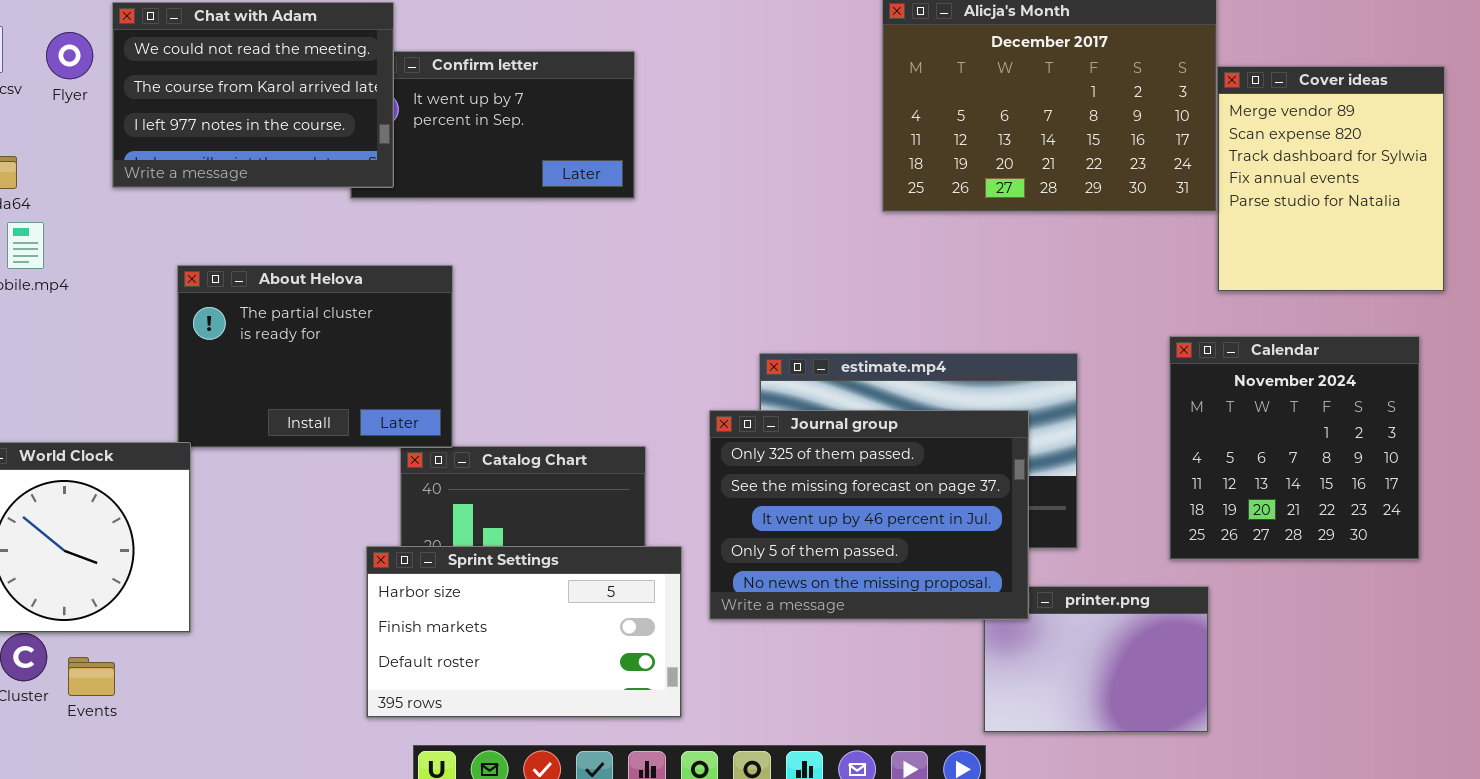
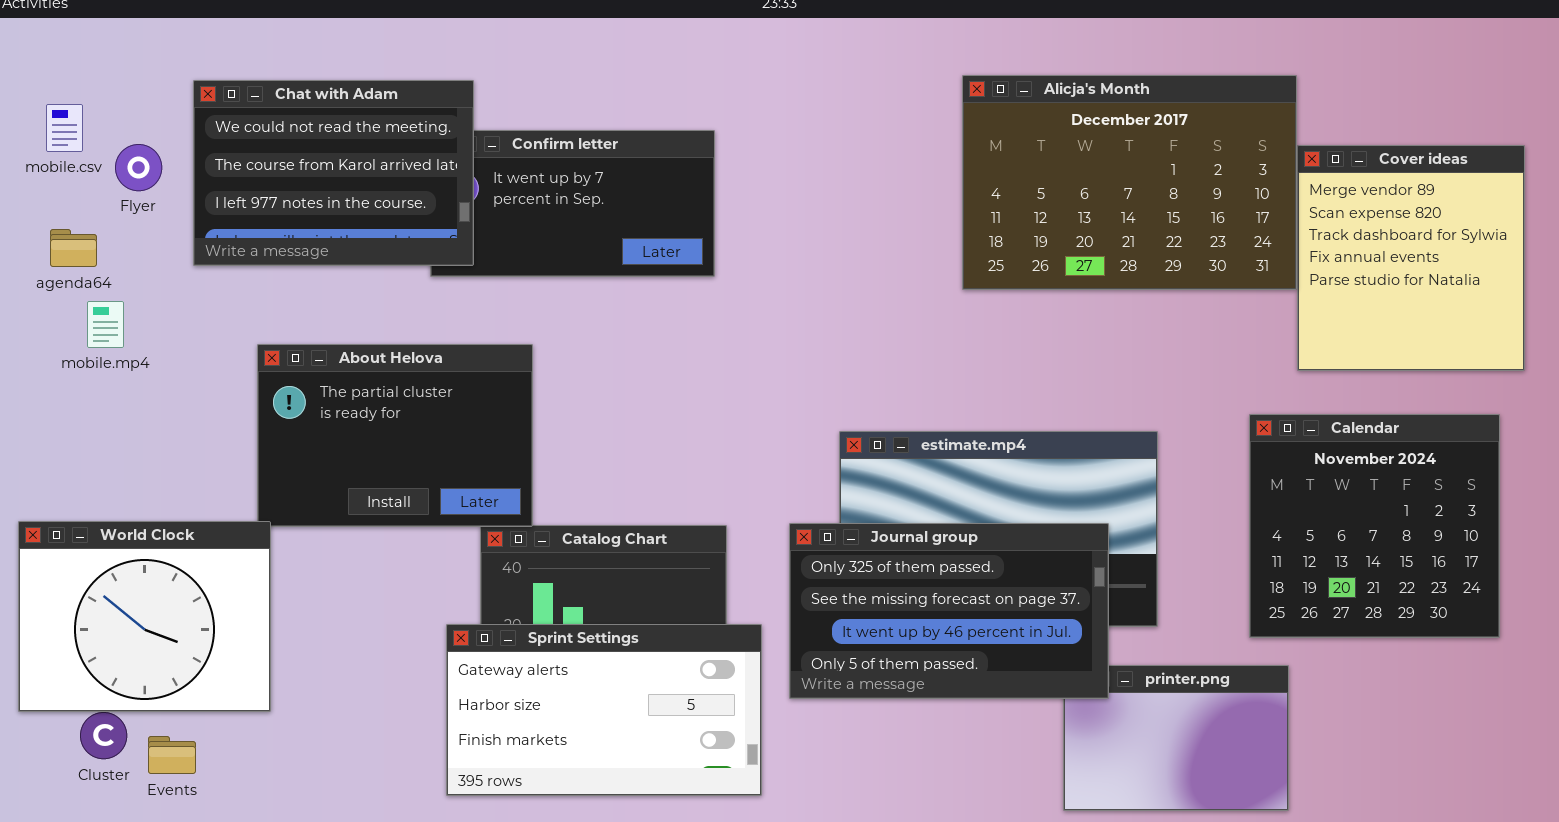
Flyer: [46,32,93,79] -> [115,144,162,191], moved
Journal group: [709,410,1029,620] -> [789,523,1109,699], resized
Sprint Settings: [366,546,682,718] -> [446,624,762,796], scrolled up 1 row

